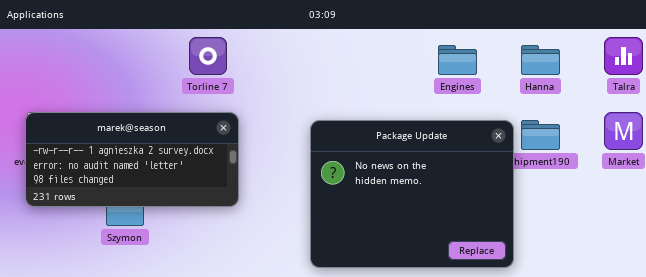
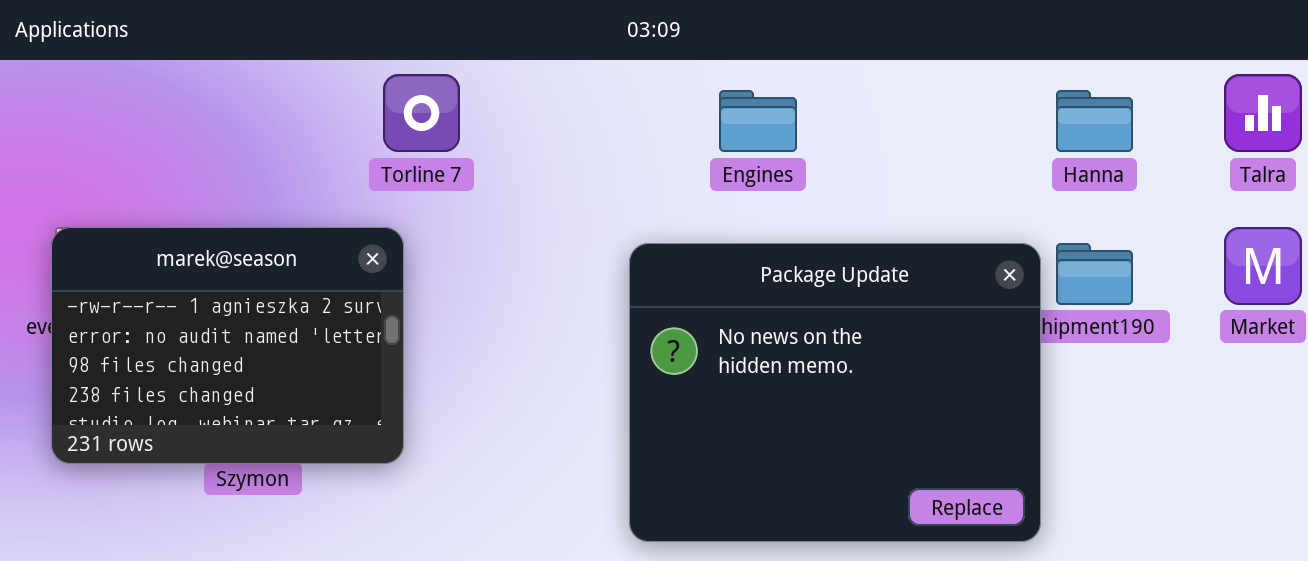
Engines: [438,45,477,75] -> [719,90,797,152], moved
marek@season: [25,112,239,207] -> [51,227,404,464], resized

